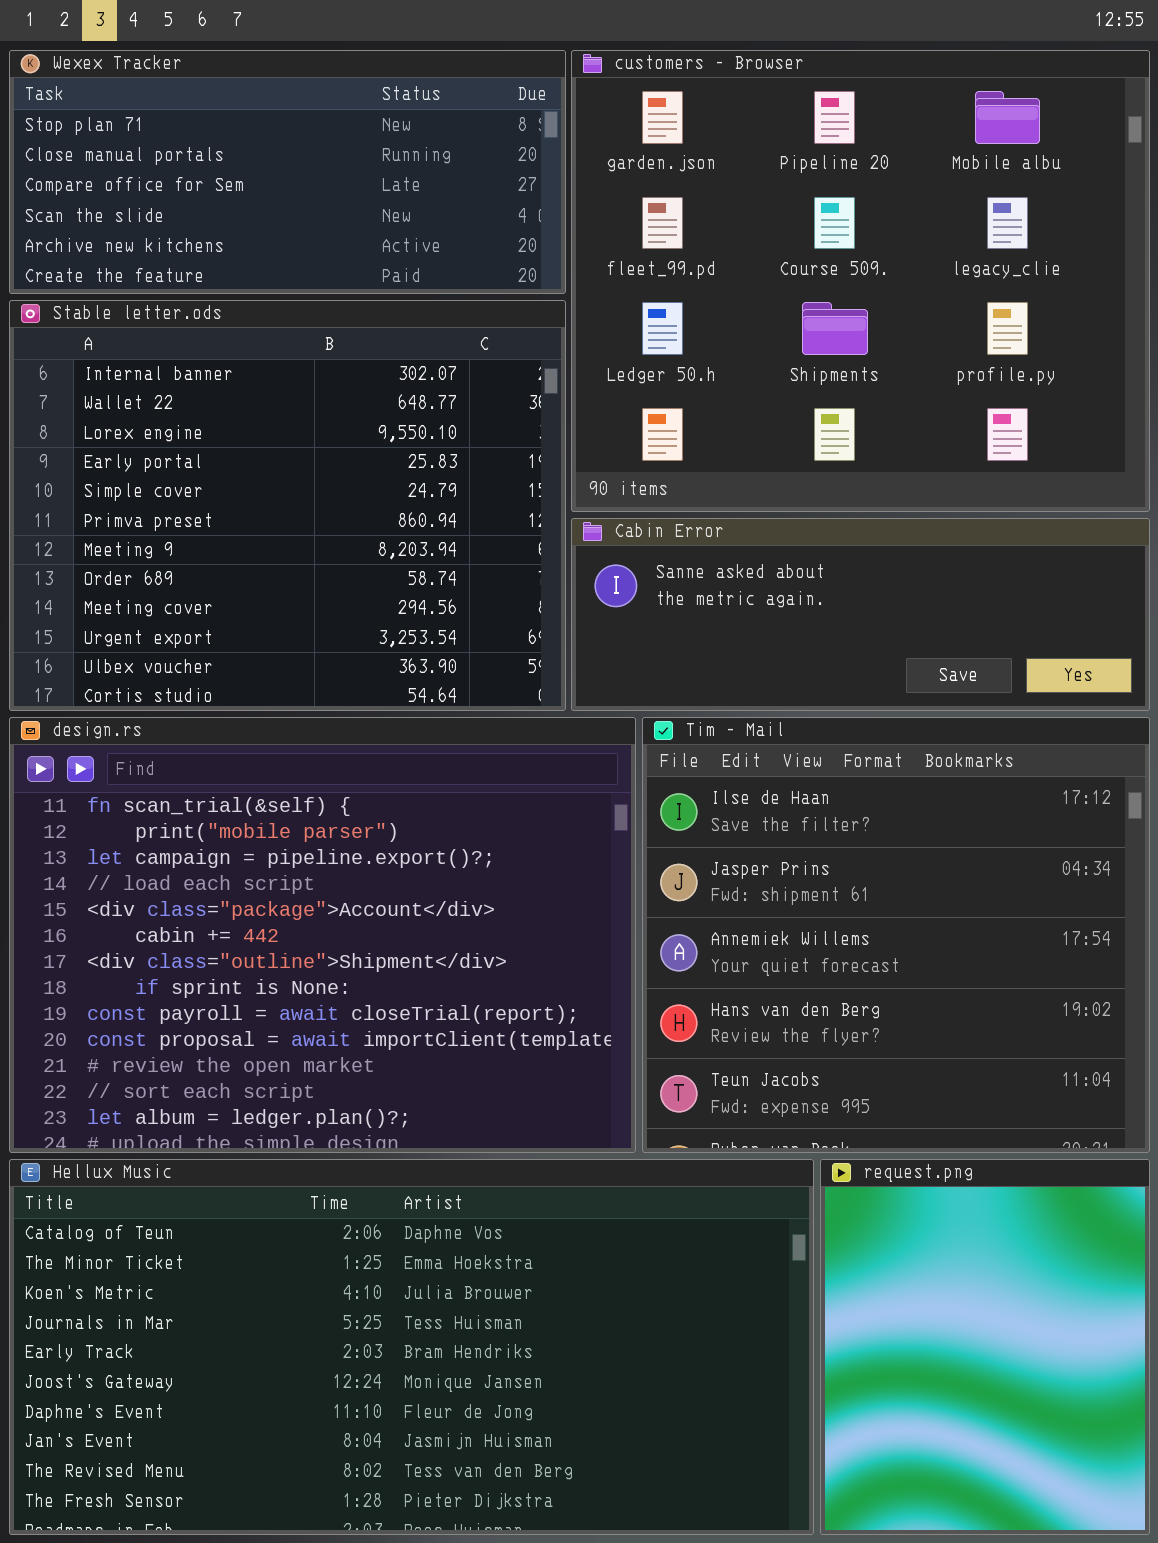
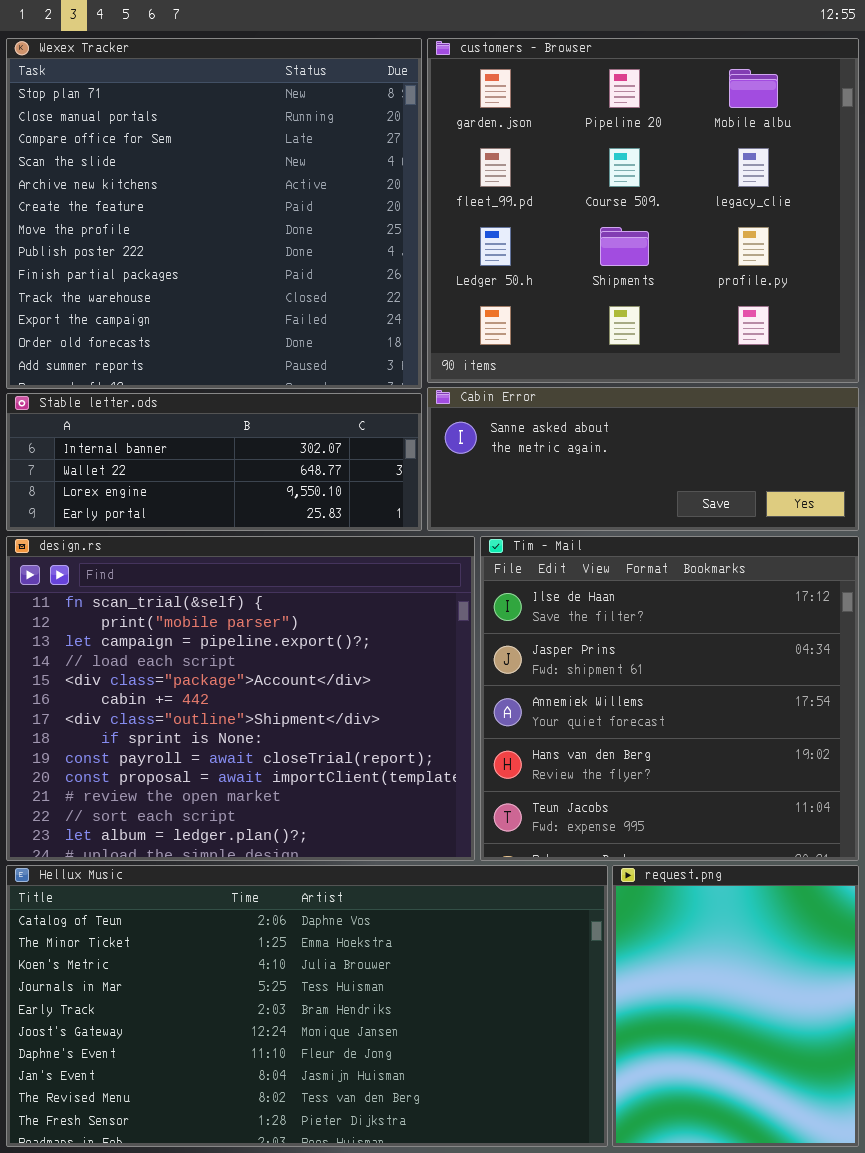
Wexex Tracker: [9,50,566,294] -> [6,38,422,389], resized
Stable letter.ods: [9,300,566,711] -> [6,393,422,531], resized

